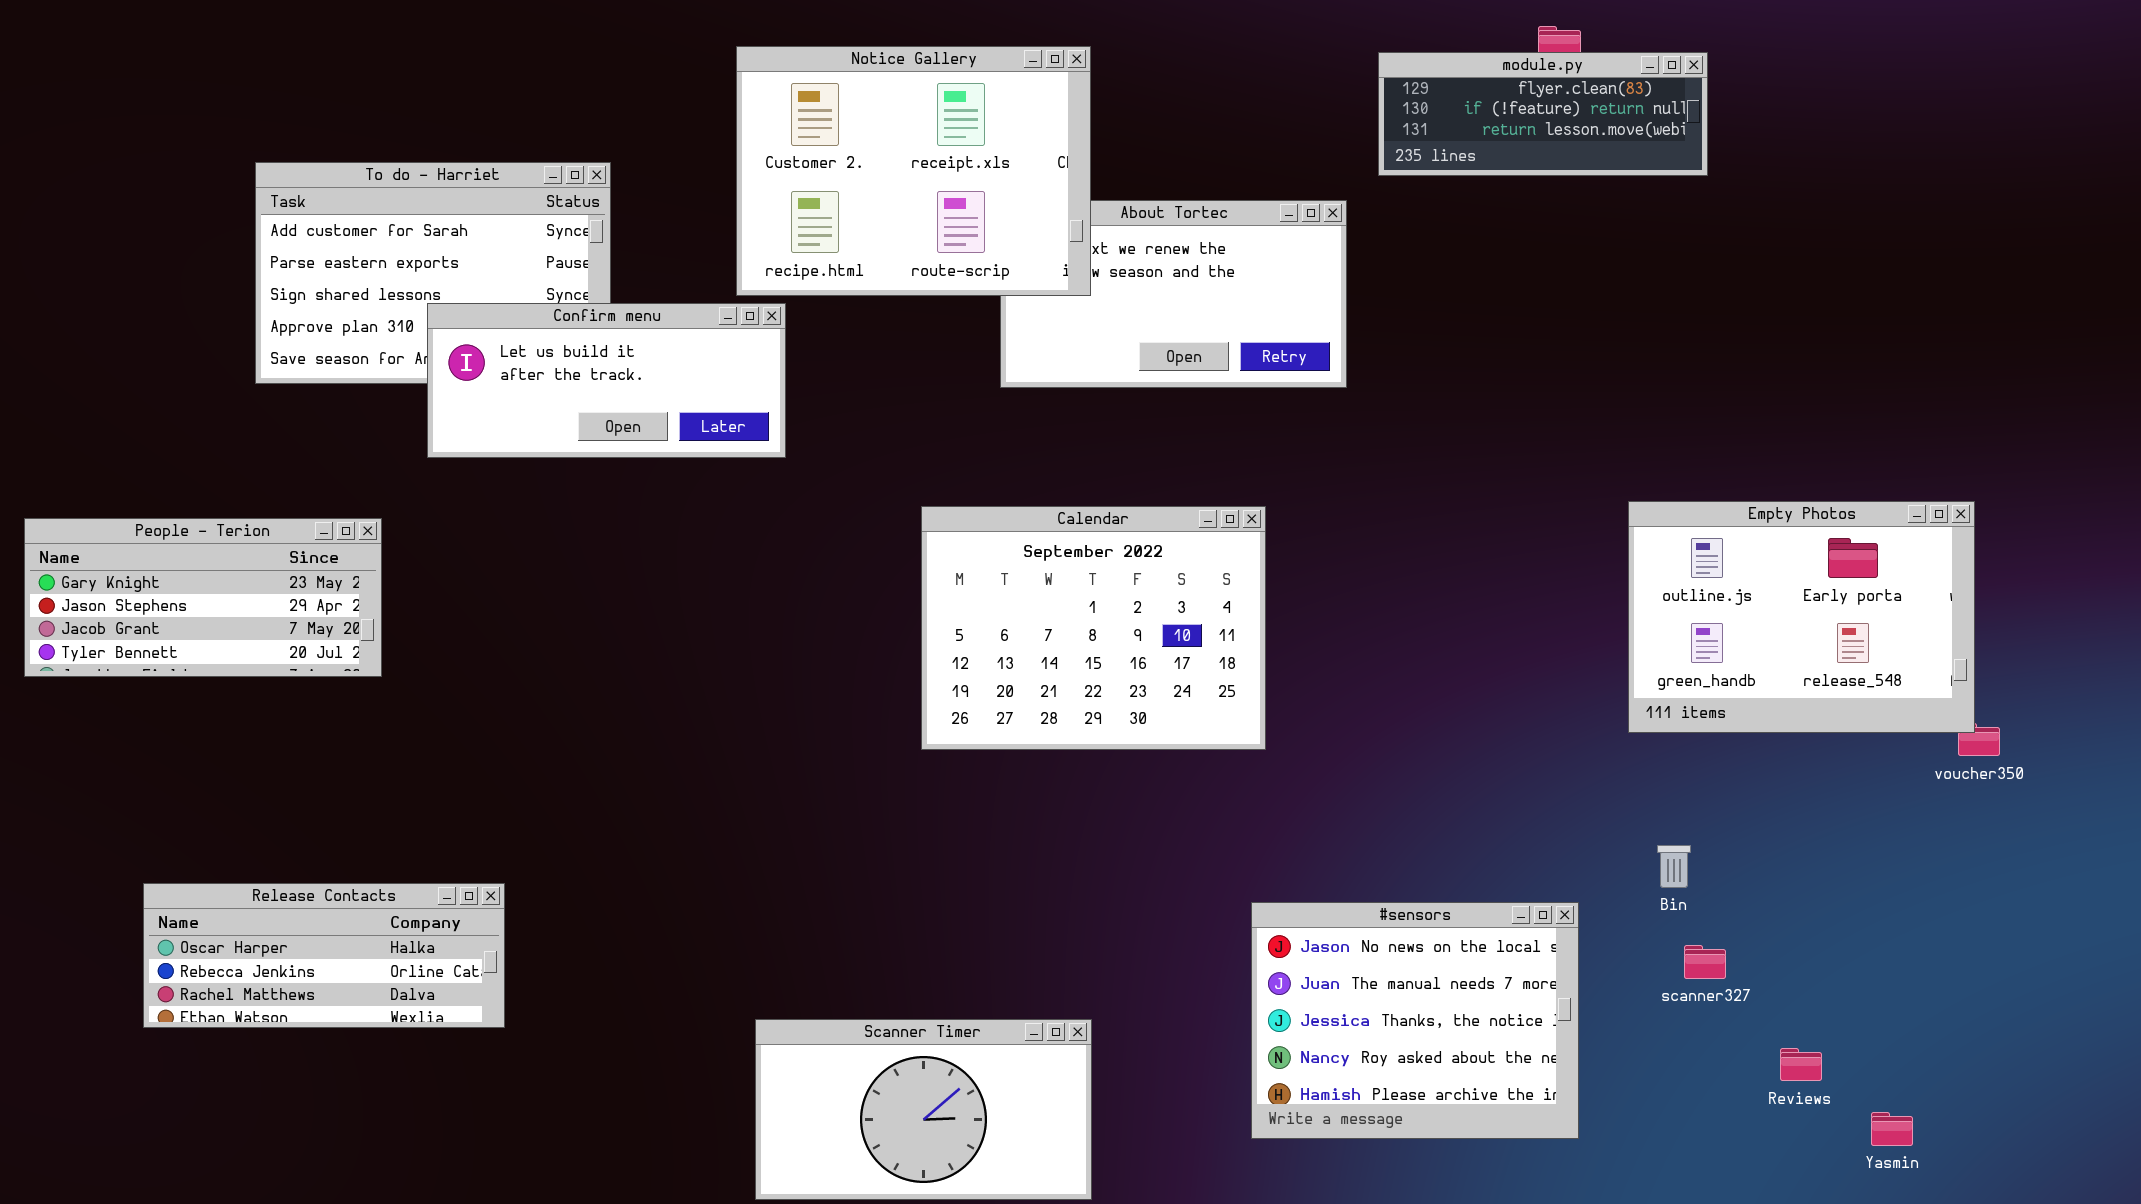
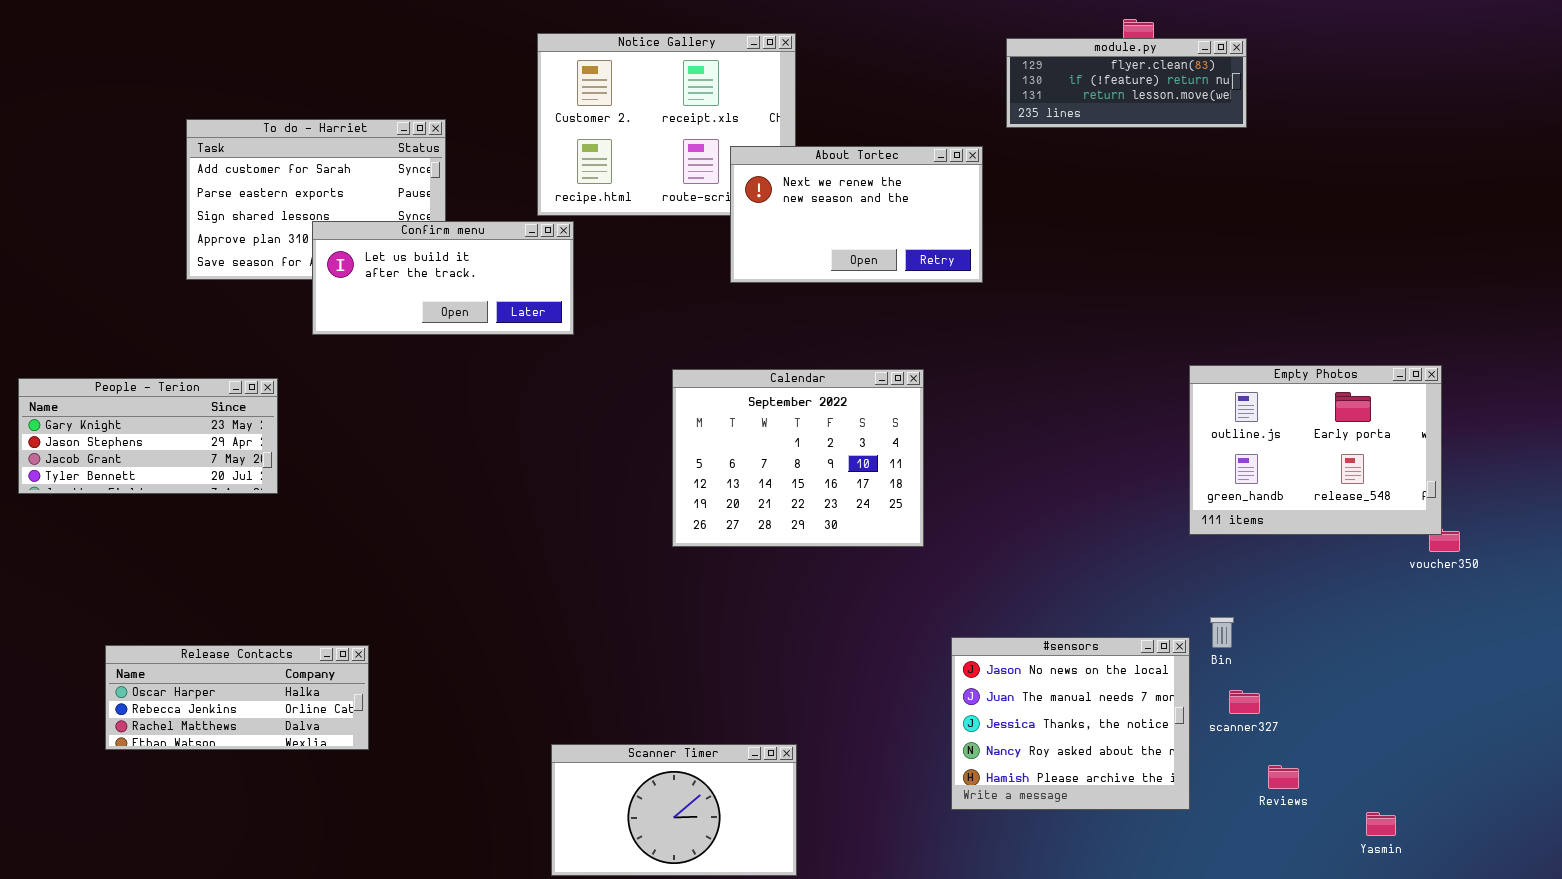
About Tortec: [1000,200,1347,388] -> [730,146,983,283], raised
#sensors: [1251,902,1579,1139] -> [951,637,1190,810], moved
Reviews: [1780,1048,1822,1081] -> [1268,765,1299,789], moved

